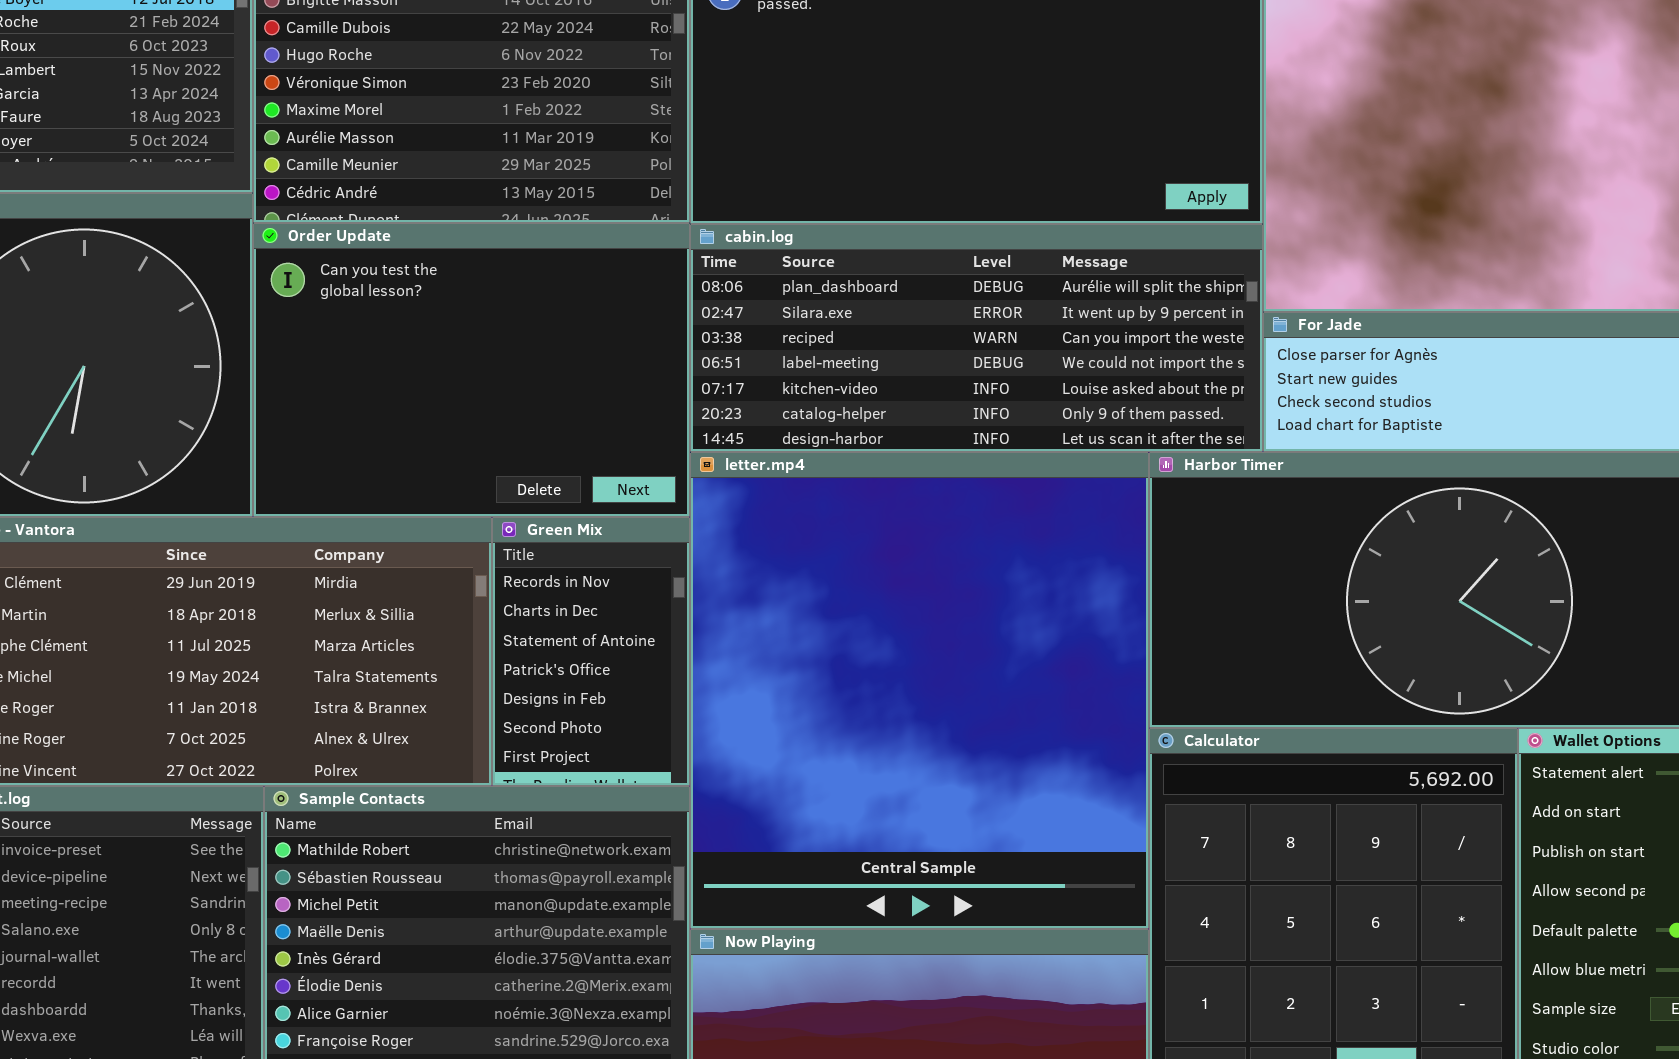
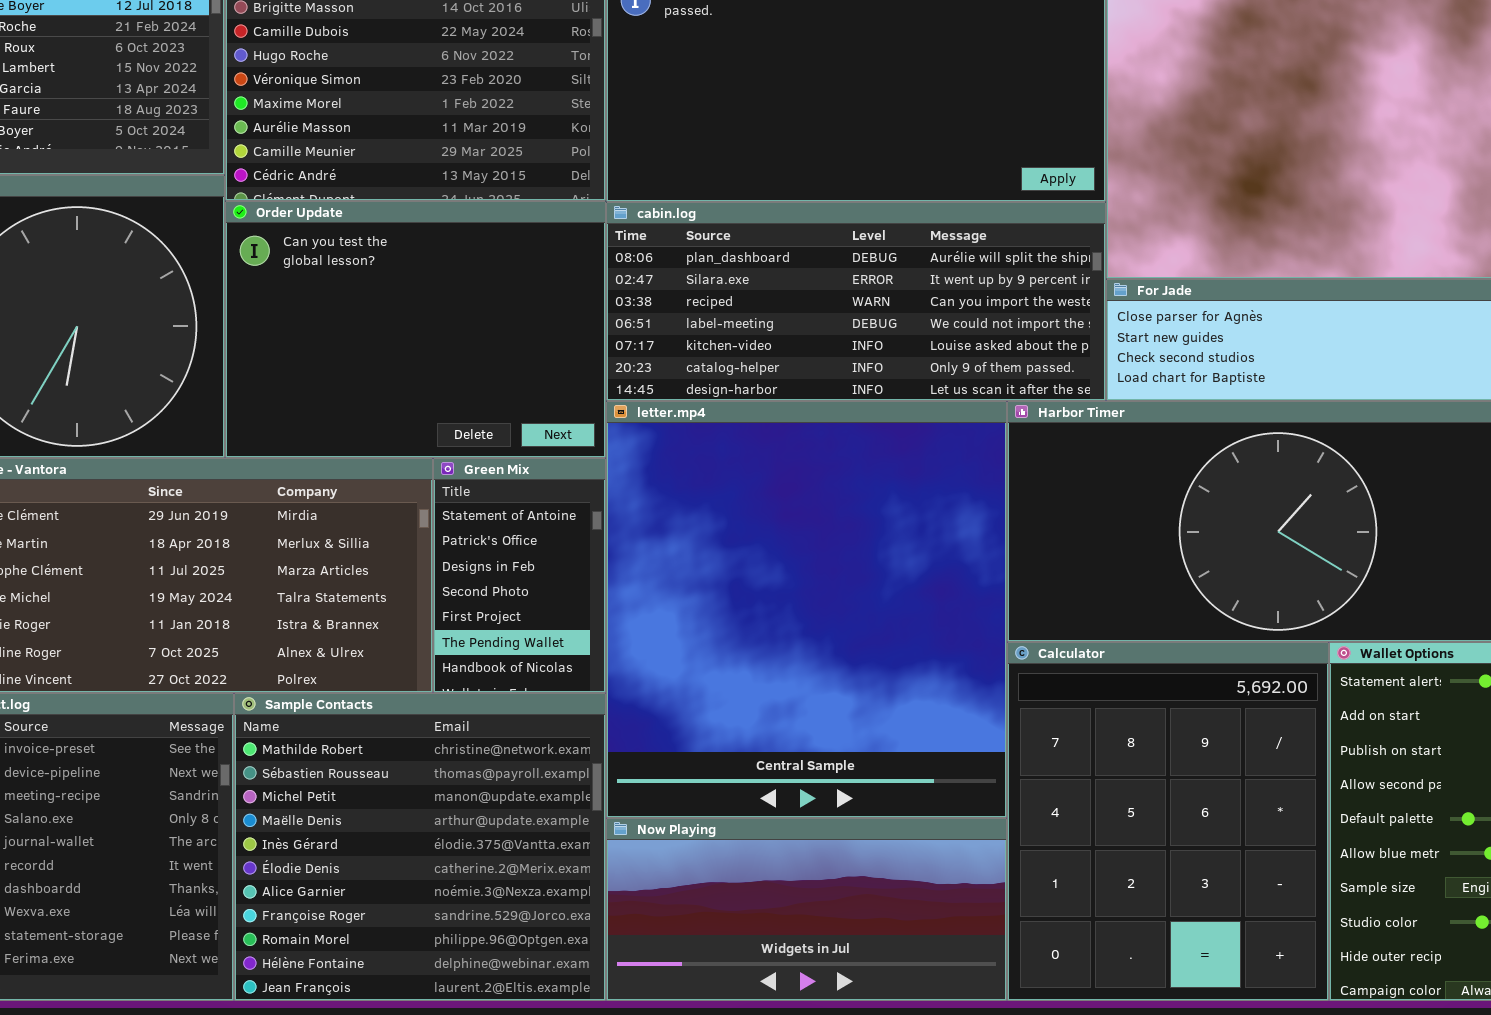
Green Mix: [492,517,690,786] -> [433,458,606,693], scrolled down 2 rows

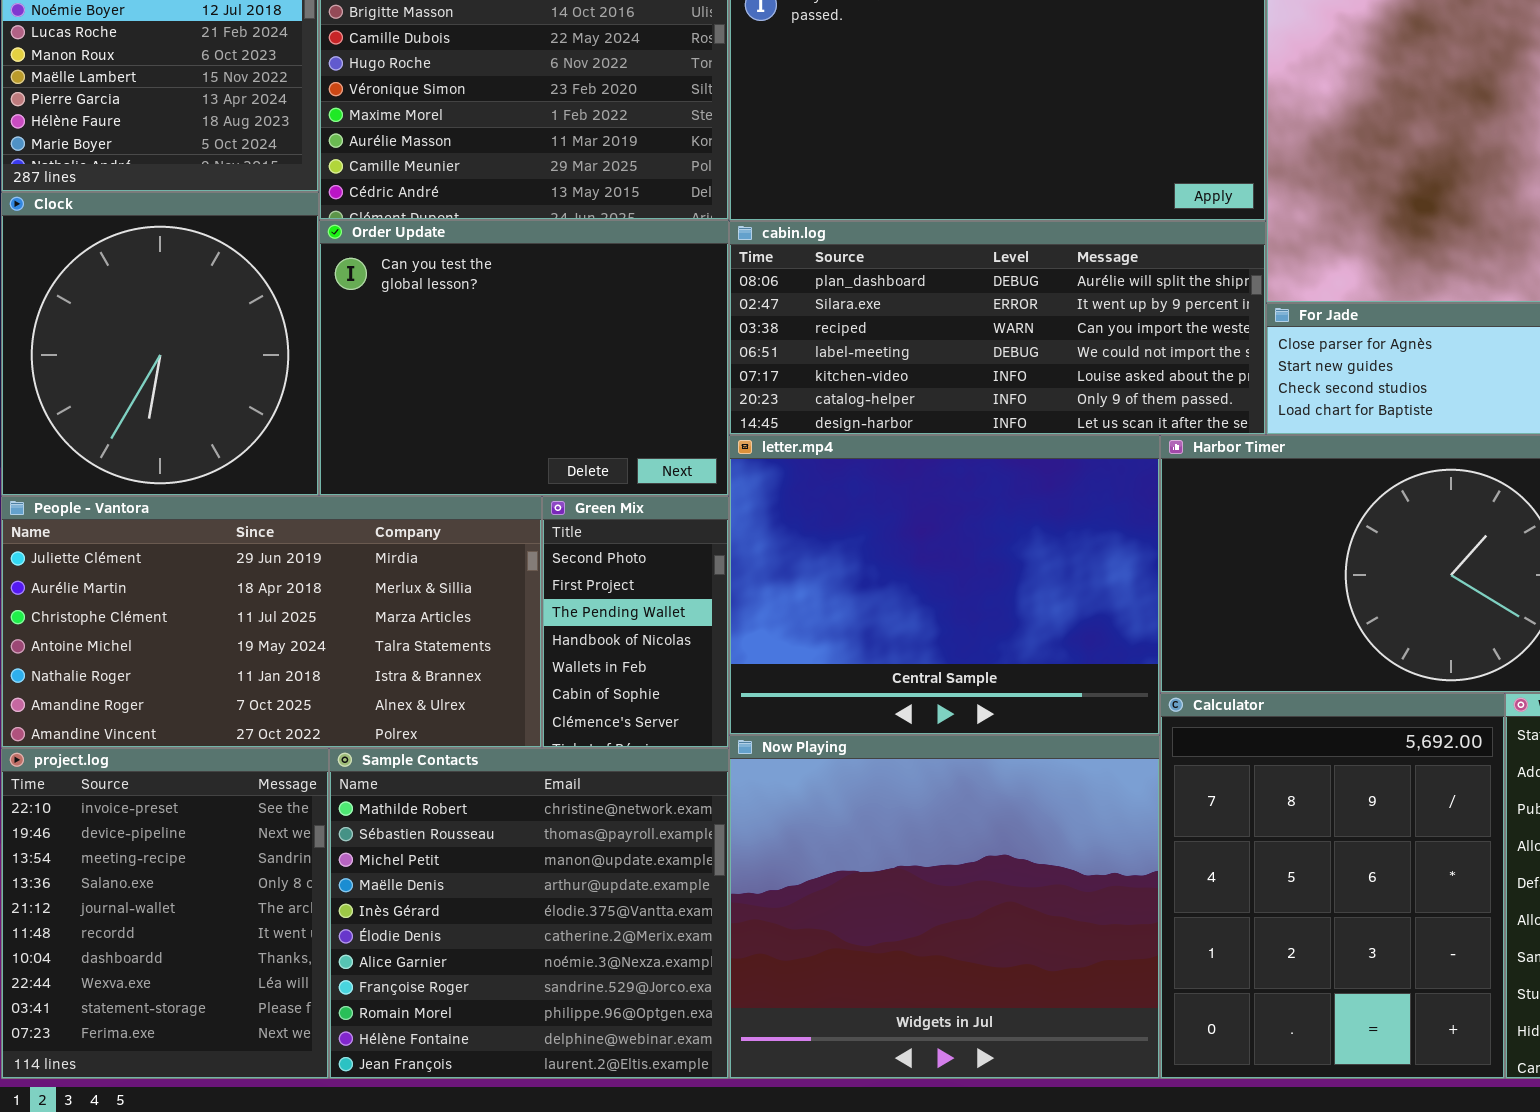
letter.mp4: [606,401,1007,818] -> [729,435,1160,735], resized
Green Mix: [433,458,606,693] -> [542,496,729,748], scrolled down 3 rows
Now Playing: [606,818,1007,1001] -> [729,735,1160,1079], resized

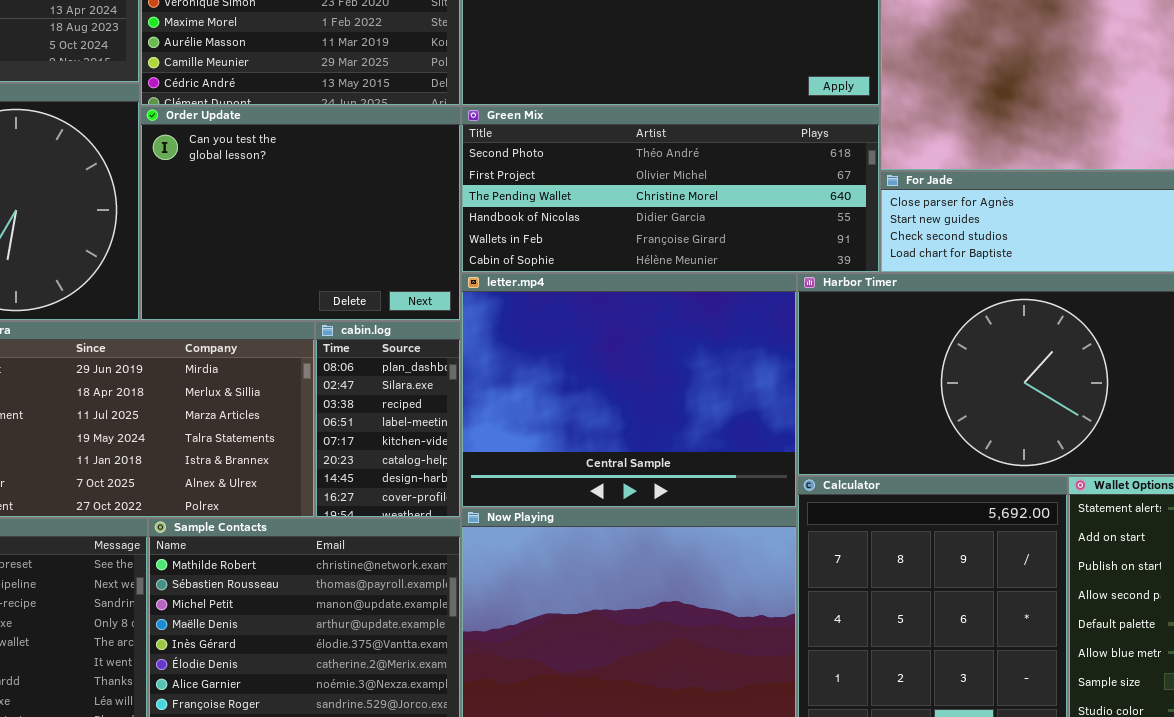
cabin.log: [729,221,1266,435] -> [315,321,461,518], moved, resized
Green Mix: [542,496,729,748] -> [461,106,880,273], moved, resized

